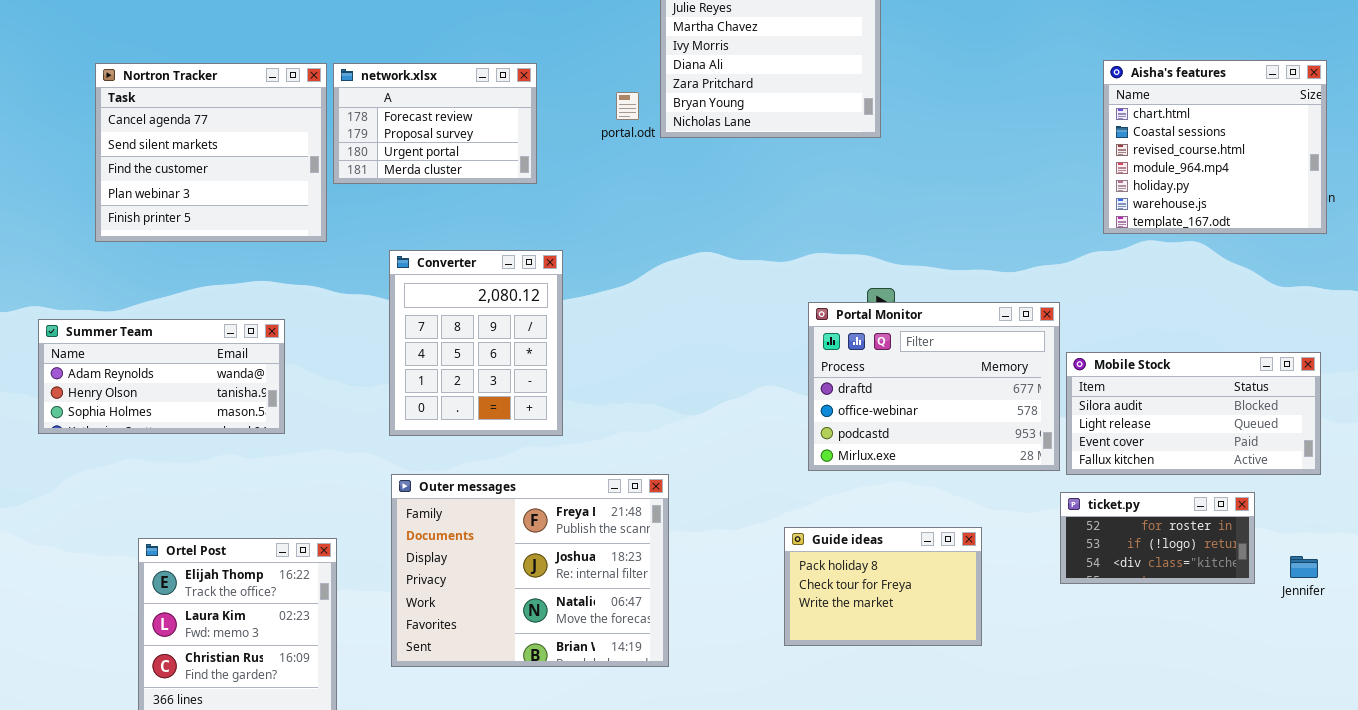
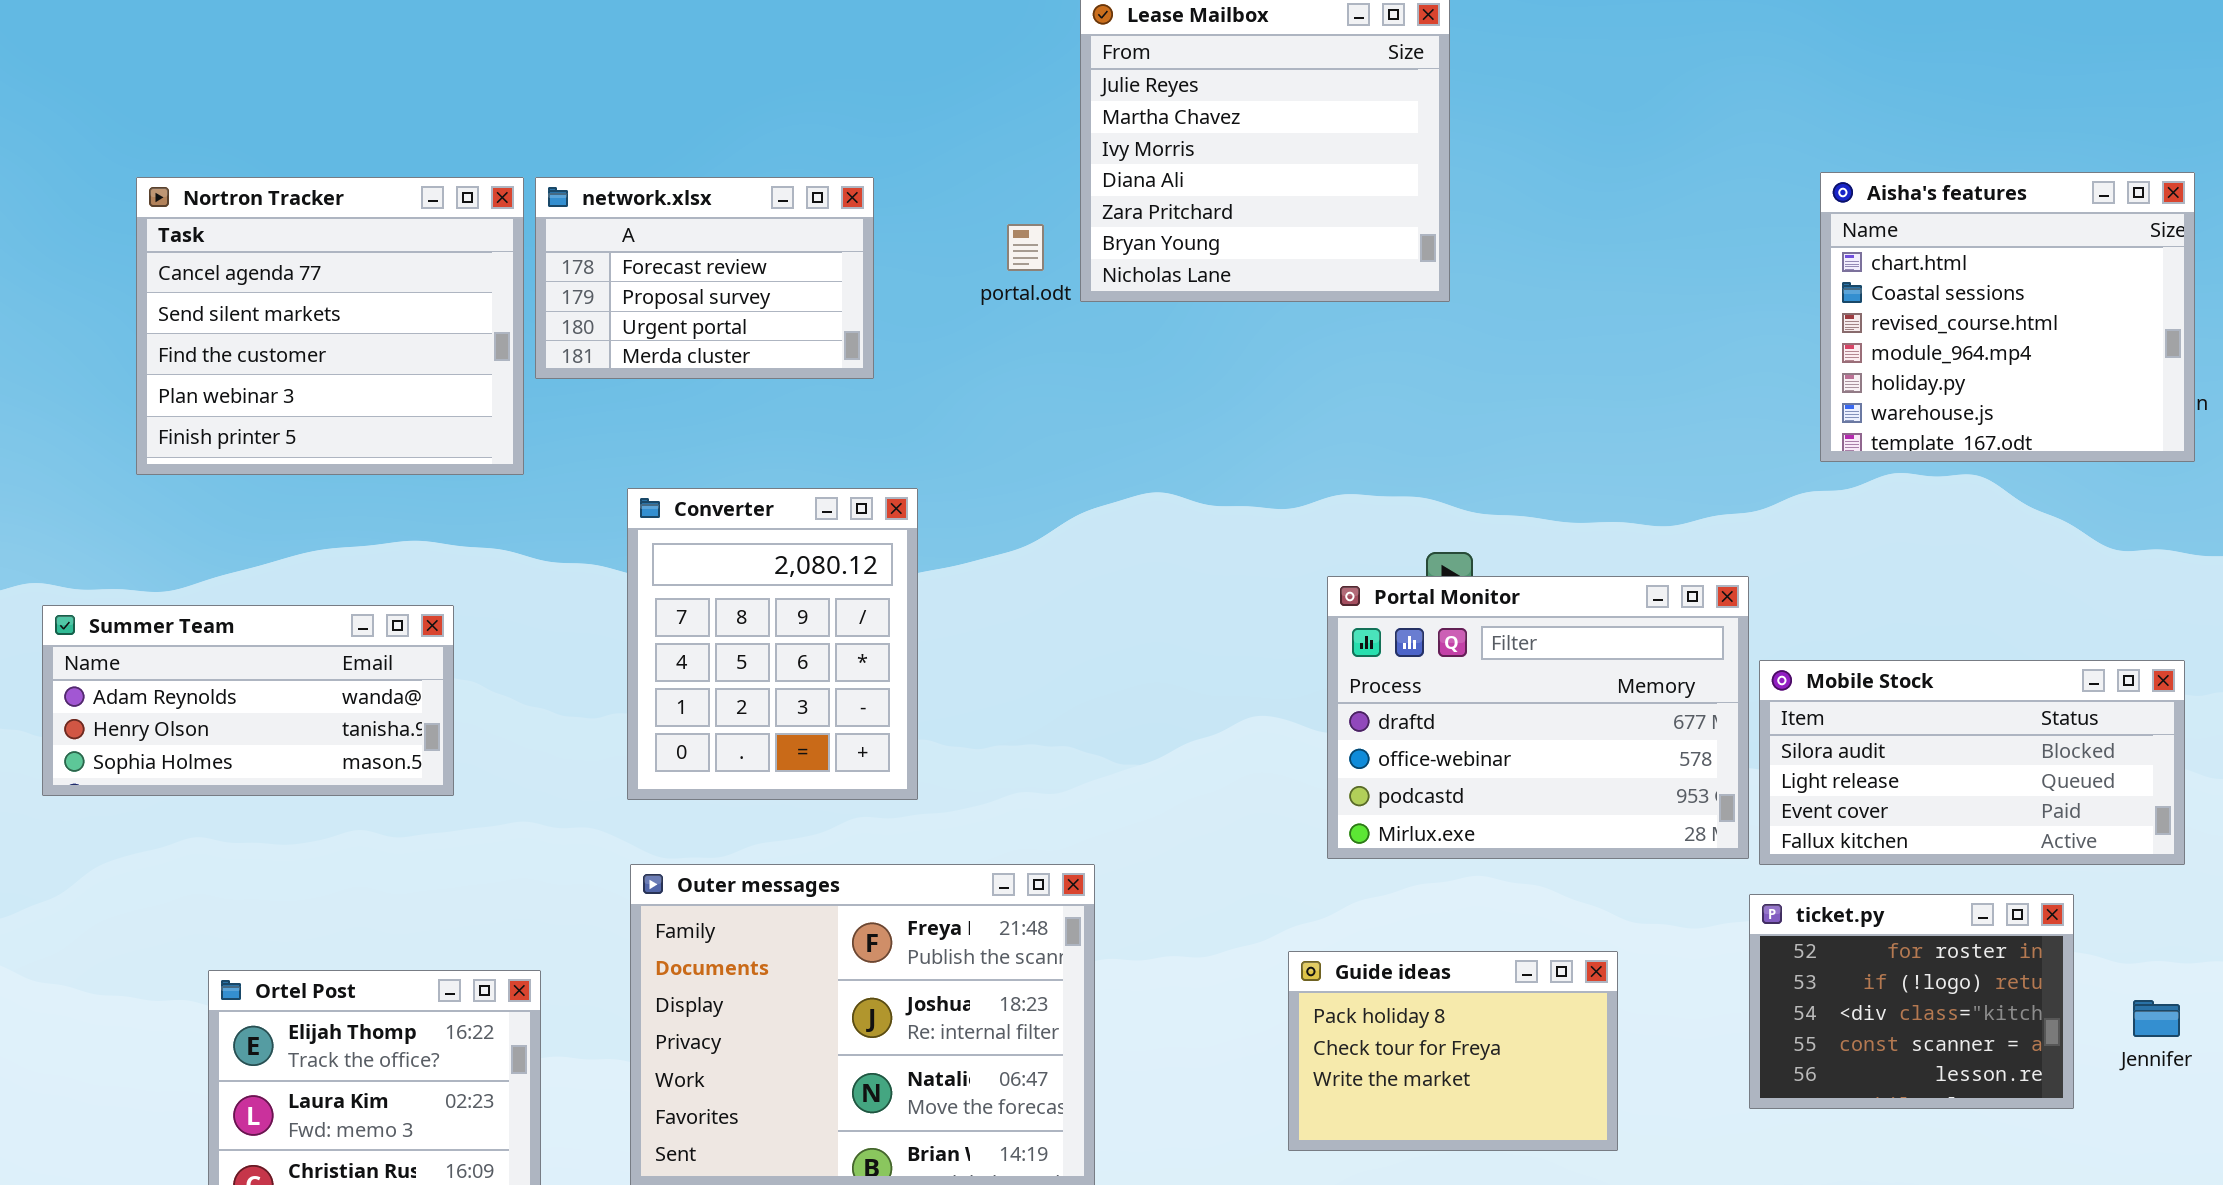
ticket.py: [1060,492,1255,584] -> [1749,894,2074,1109], resized

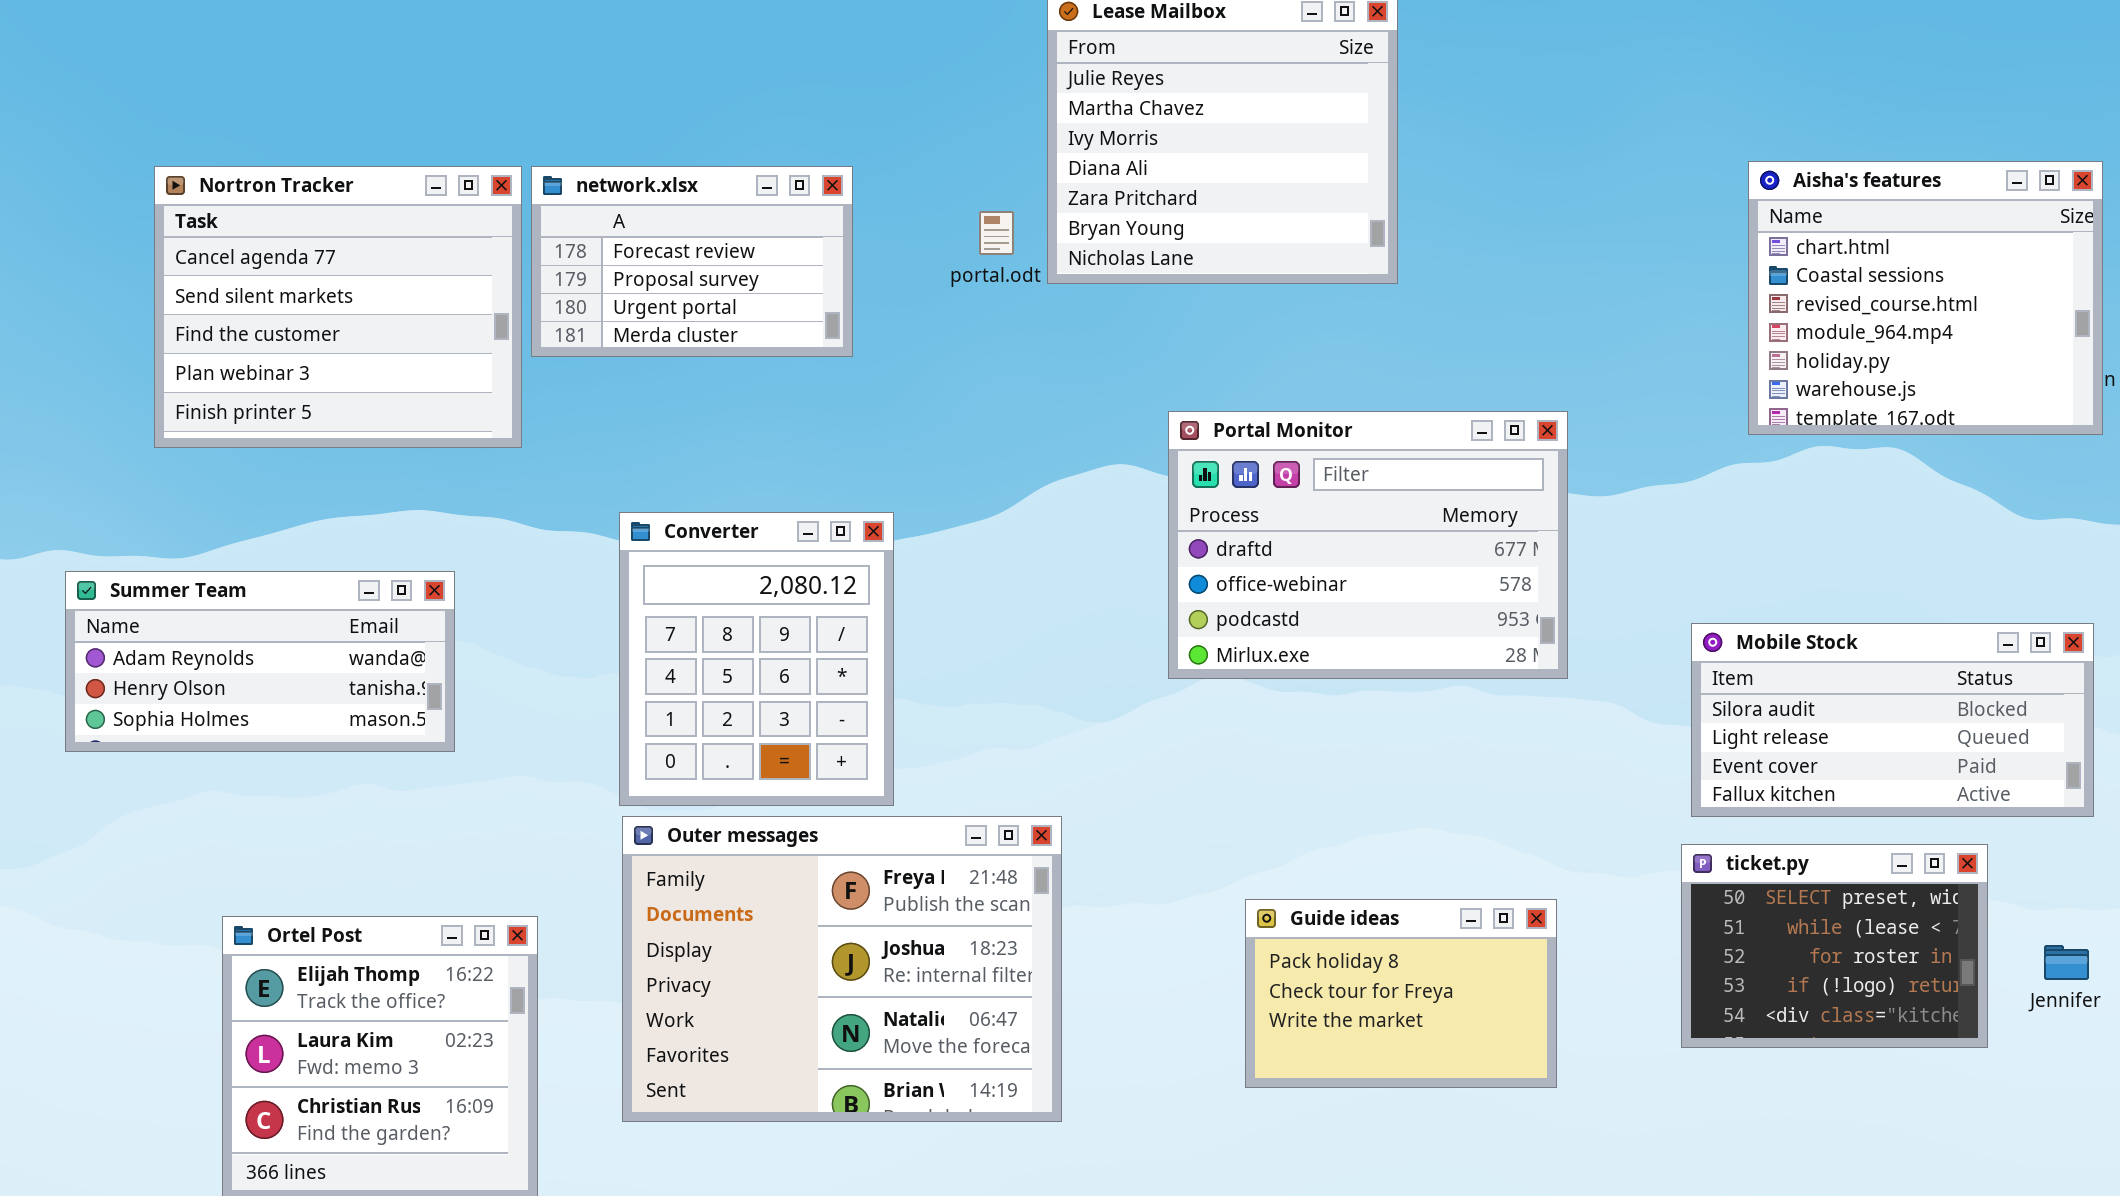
Converter: [627,488,918,800] -> [619,512,894,806], moved
Portal Monitor: [1327,576,1749,859] -> [1168,411,1568,679], moved
ticket.py: [1749,894,2074,1109] -> [1681,844,1988,1048], scrolled up 2 rows

